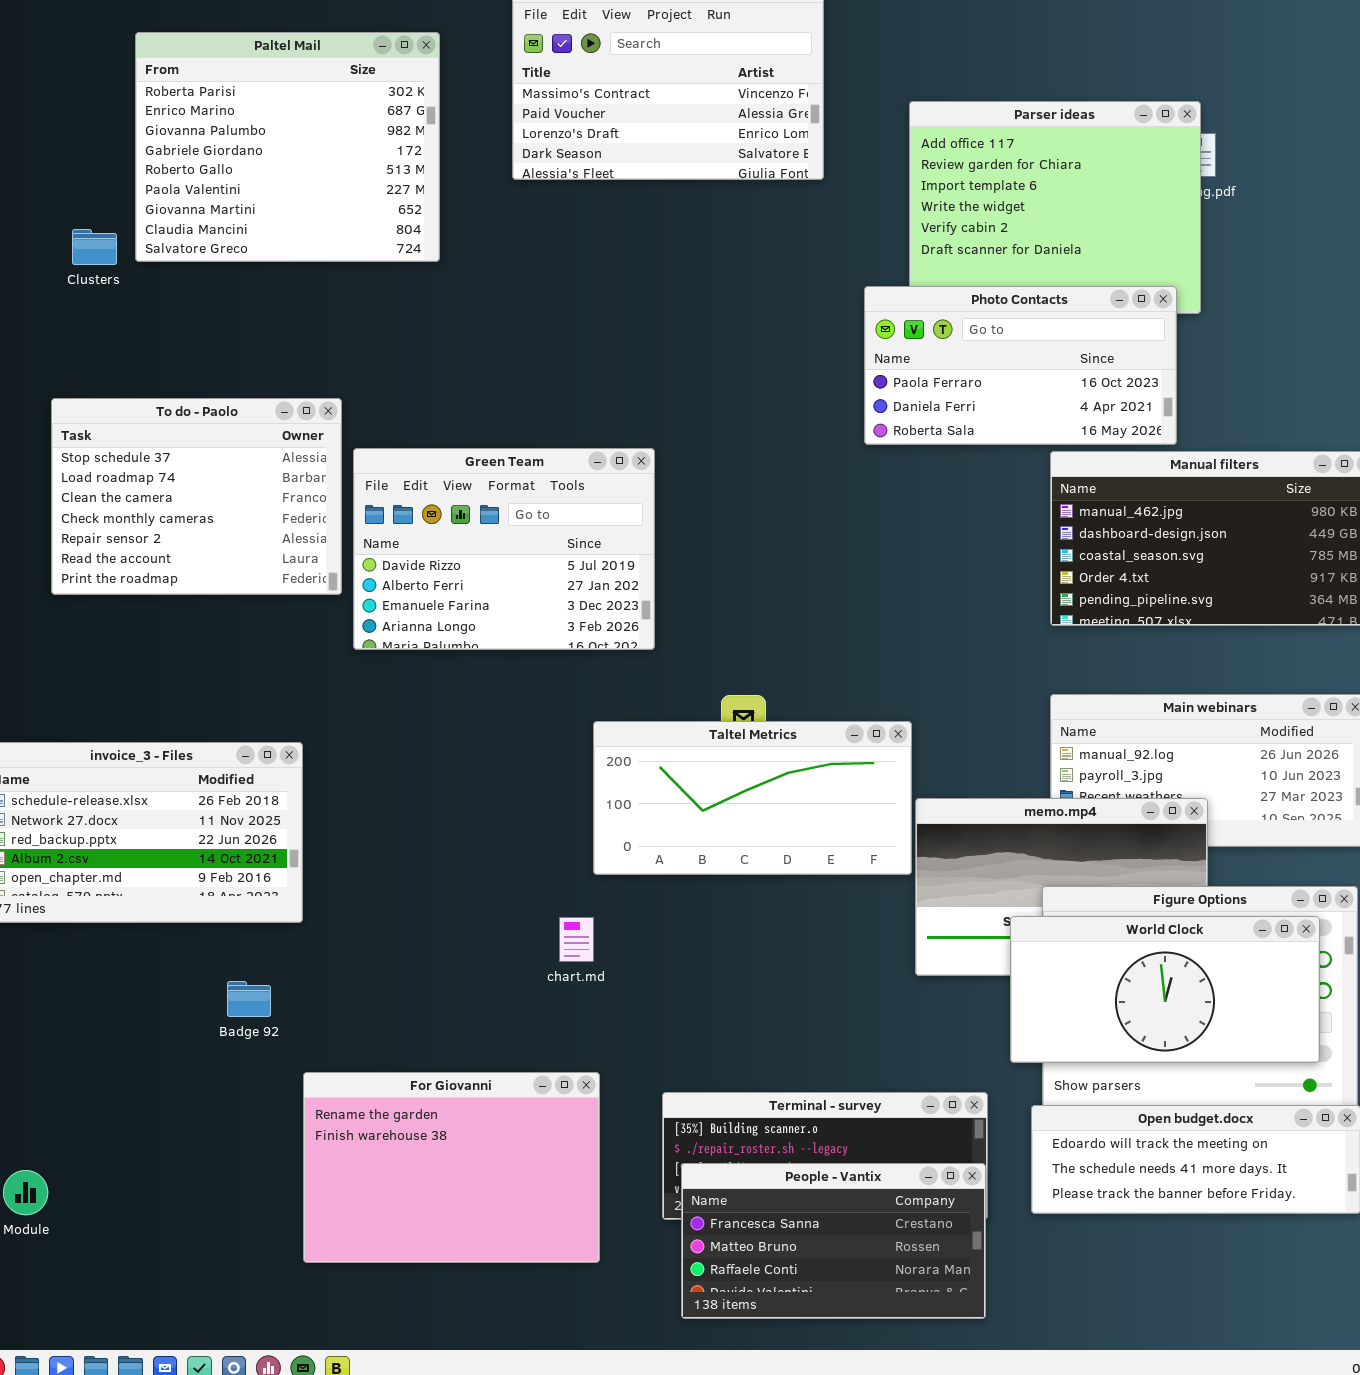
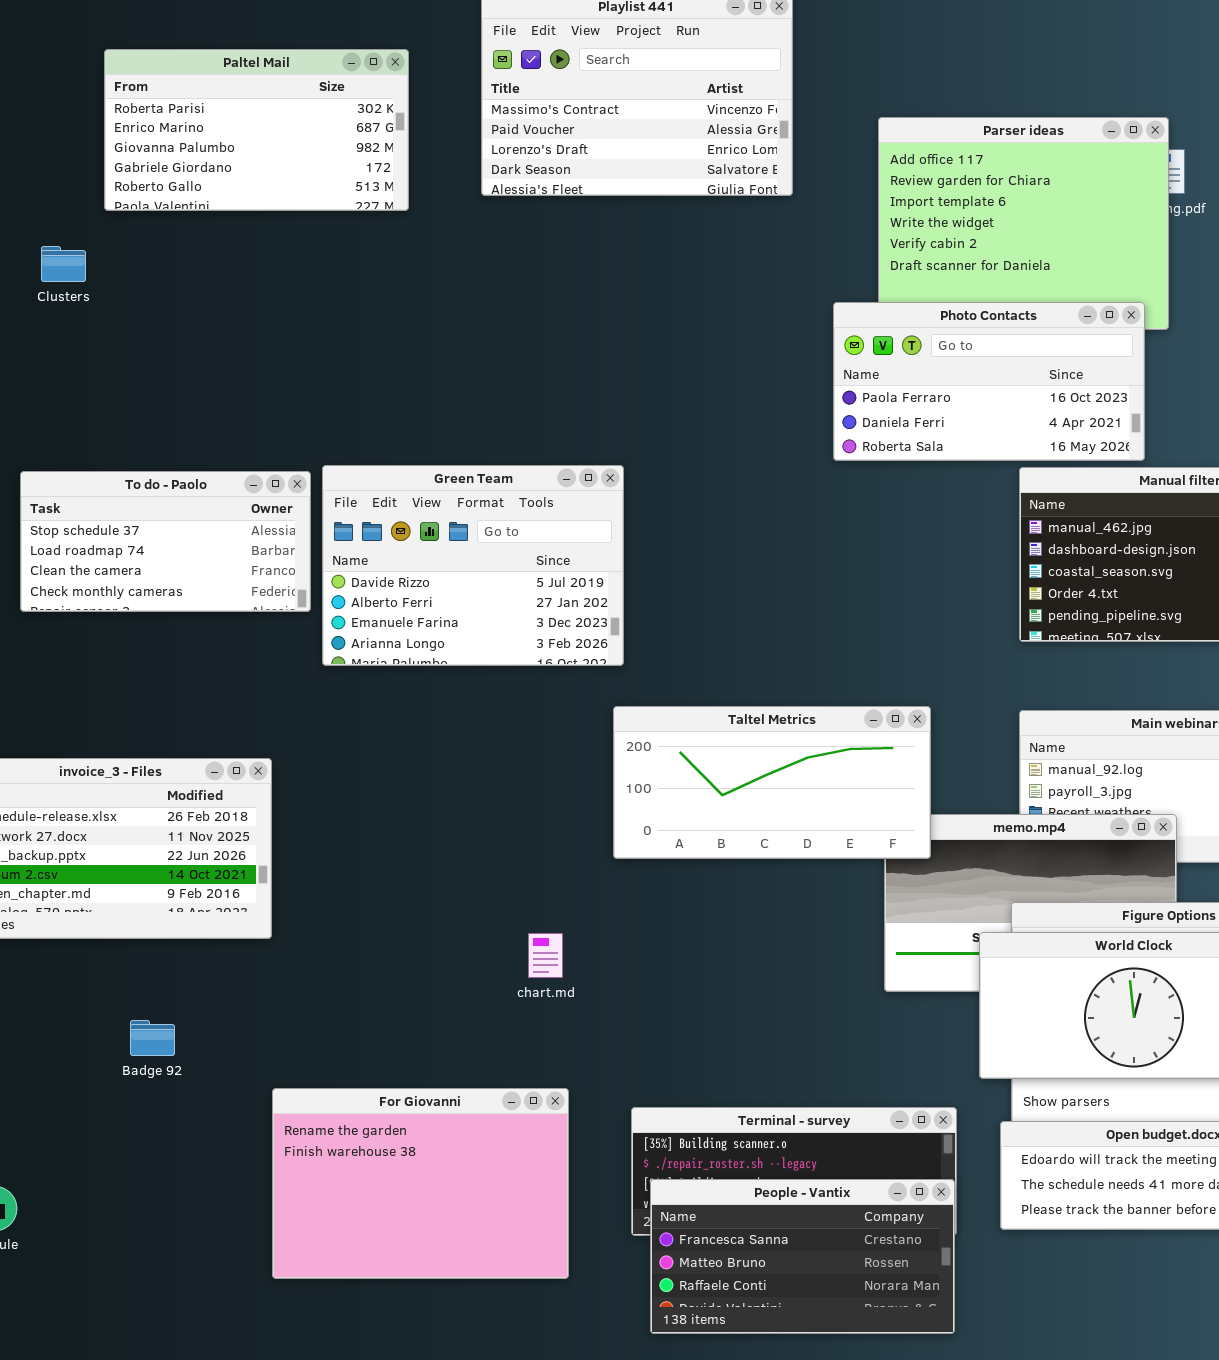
Paltel Mail: [135,32,440,262] -> [104,49,409,211], resized
To do - Paolo: [51,398,342,595] -> [20,471,311,612], resized
Taltel Metrics: [593,721,912,875] -> [613,706,931,859], moved
Badge 92: [227,981,271,1017] -> [130,1020,175,1056], moved

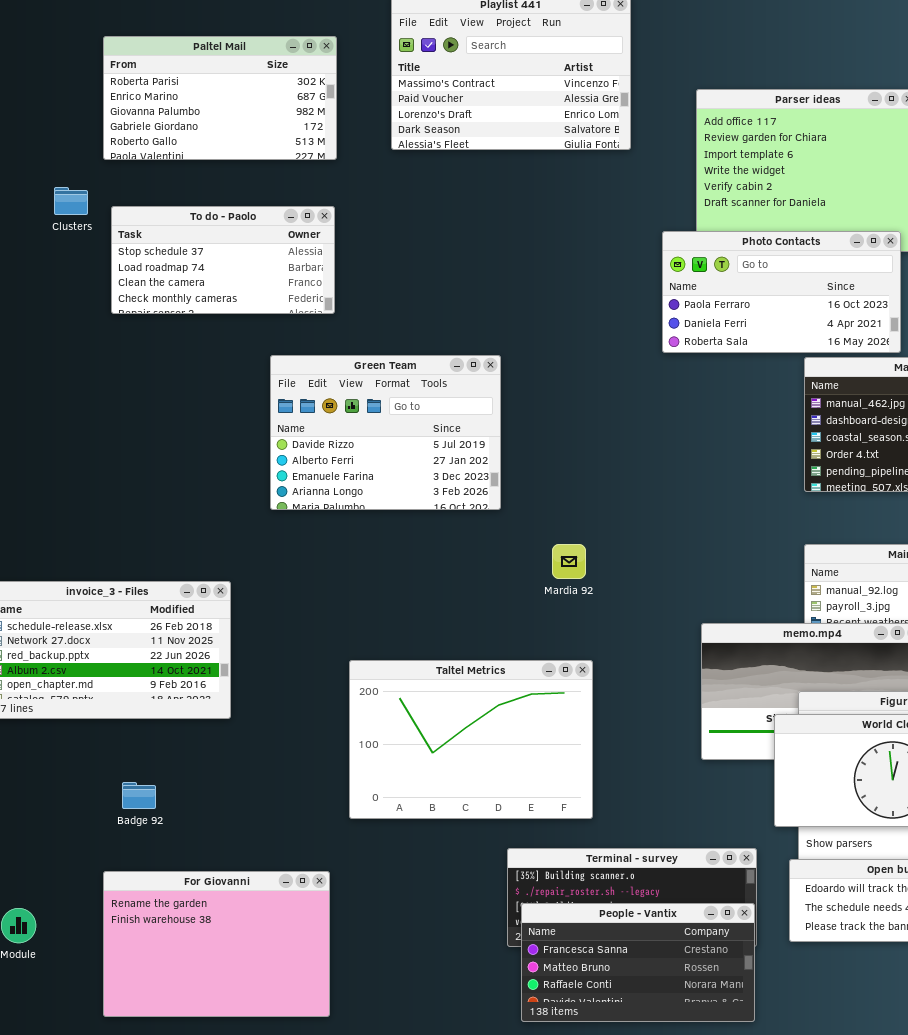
To do - Paolo: [20,471,311,612] -> [111,206,335,314], moved
Taltel Metrics: [613,706,931,859] -> [349,660,593,819], moved, resized
For Giovanni: [272,1088,569,1279] -> [103,871,330,1017], moved

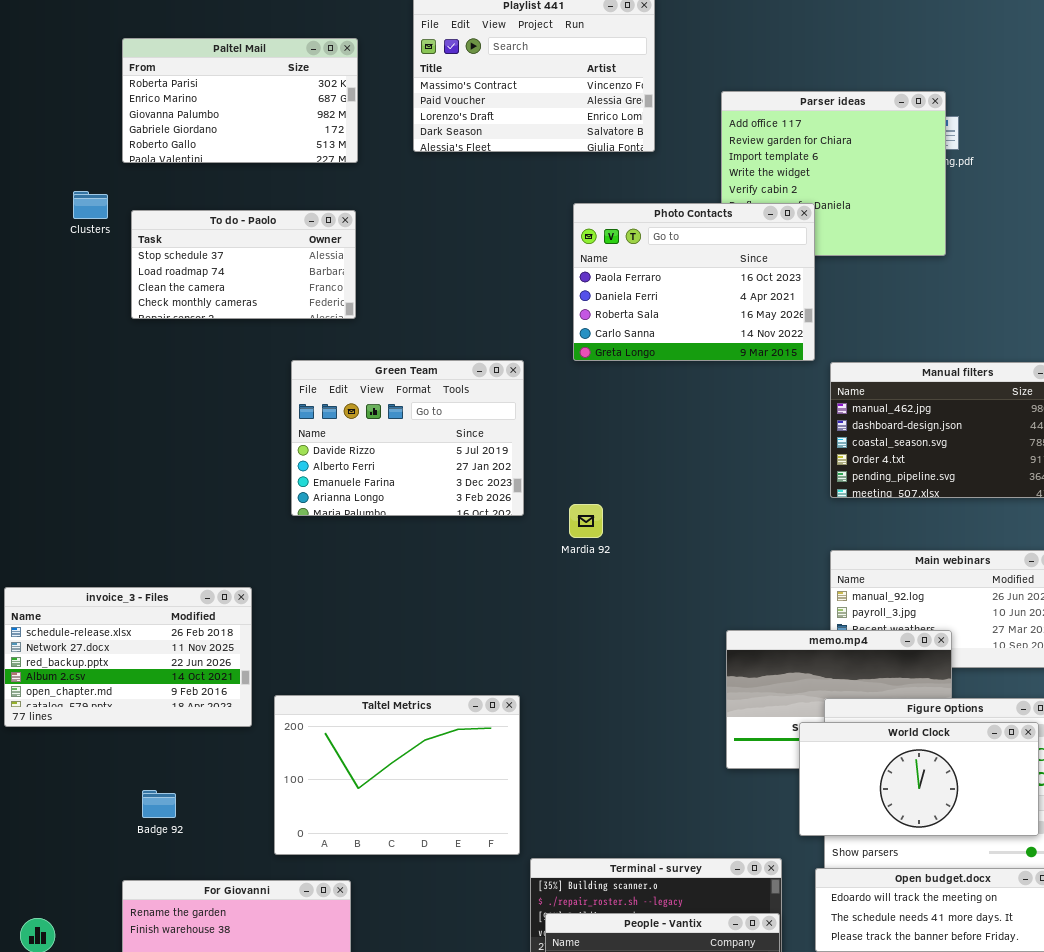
Photo Contacts: [662,231,901,353] -> [573,203,815,361], moved, resized
Mardia 92: [552,544,586,579] -> [569,504,603,538], moved
Taltel Metrics: [349,660,593,819] -> [274,695,520,855], moved

